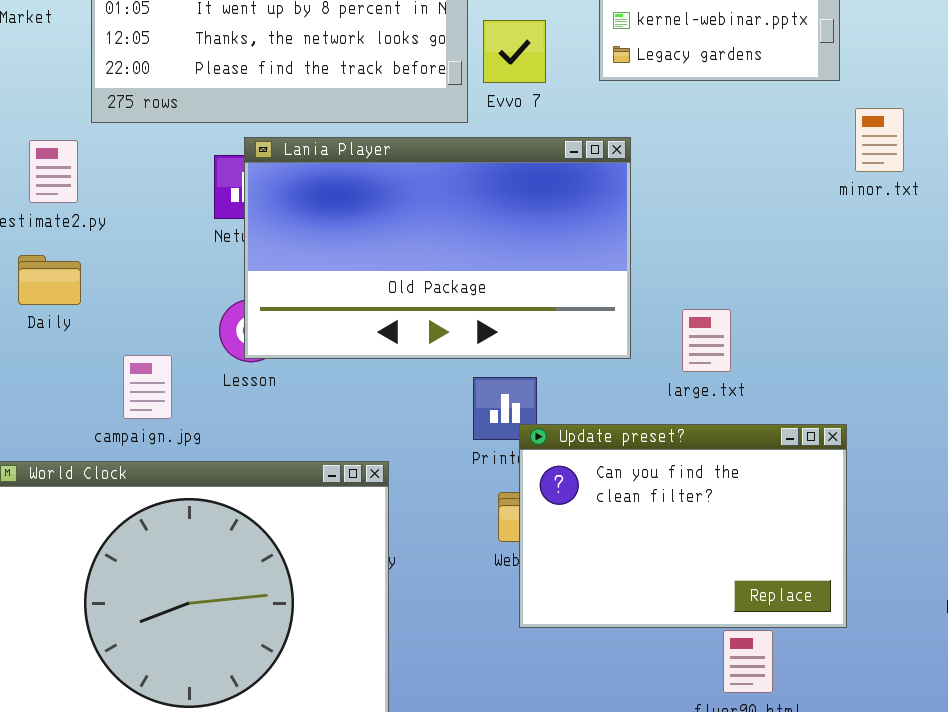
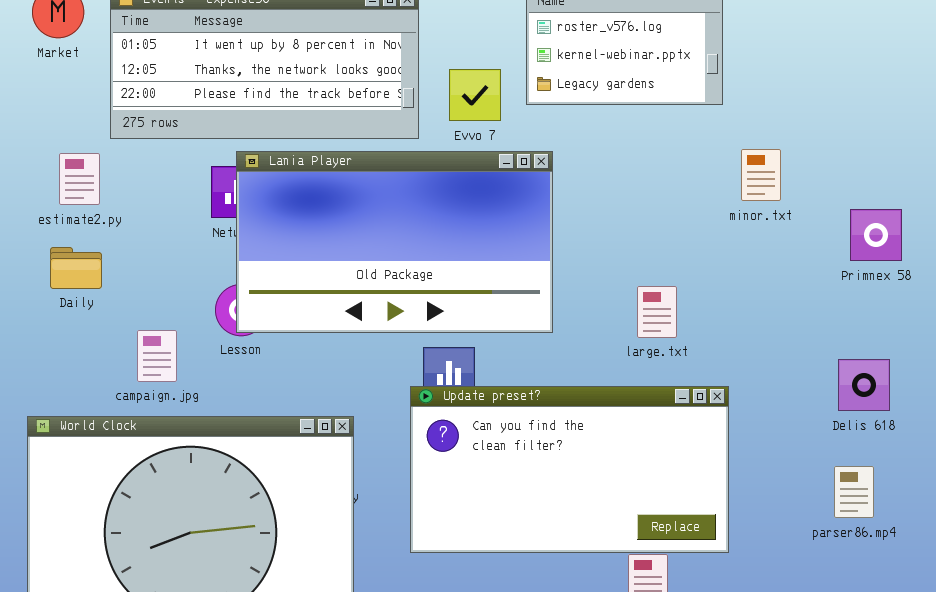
Evvo 7: [483,20,546,83] -> [449,69,501,121], moved
minor.txt: [855,108,904,172] -> [741,149,781,201], moved
large.txt: [682,309,731,372] -> [637,286,677,338], moved
Update preset?: [519,424,847,628] -> [410,386,729,553], resized

